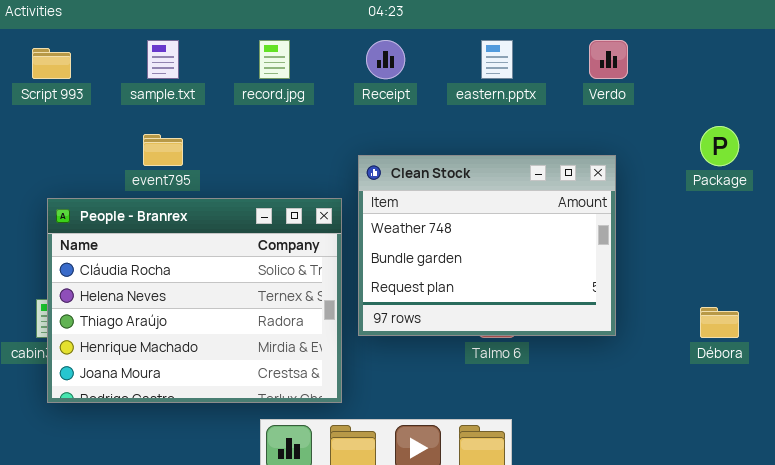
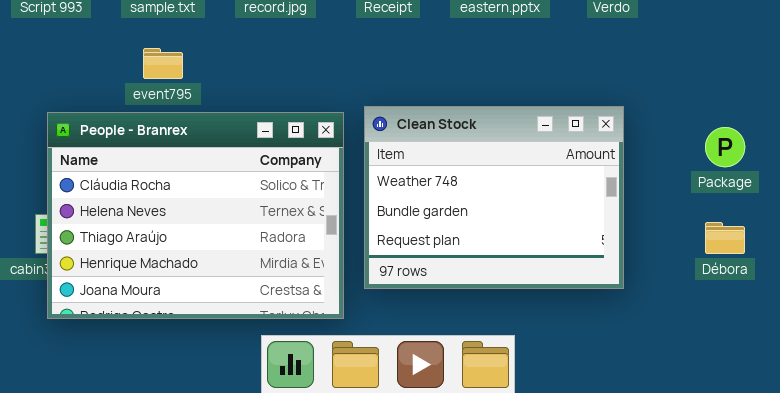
Package: [700,126,739,166] -> [705,127,745,167], moved
Clean Stock: [358,155,616,336] -> [364,106,624,289], moved

